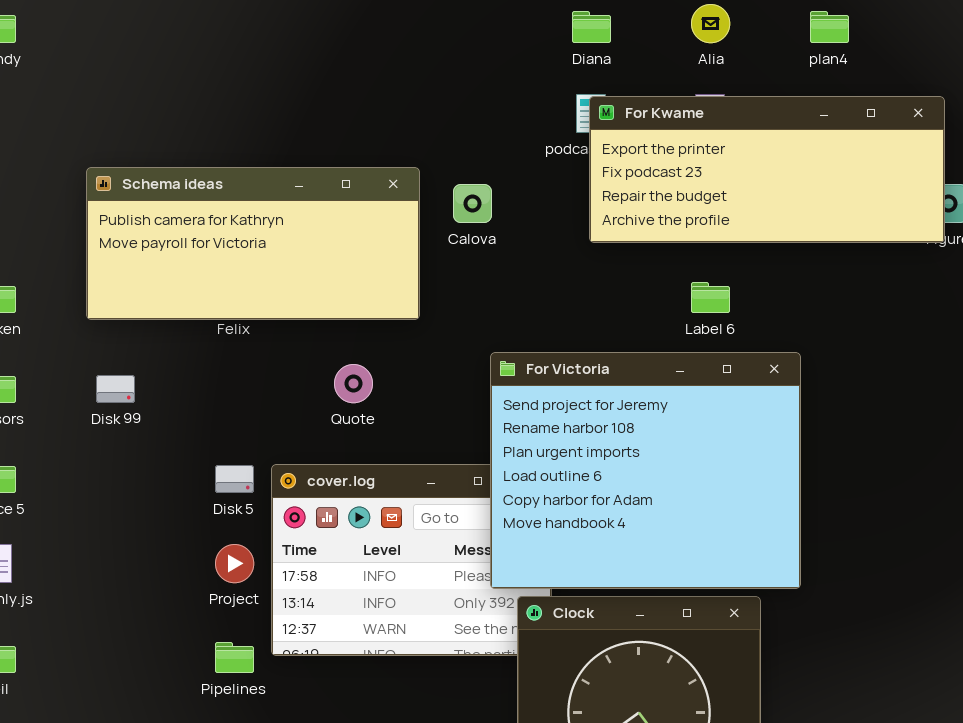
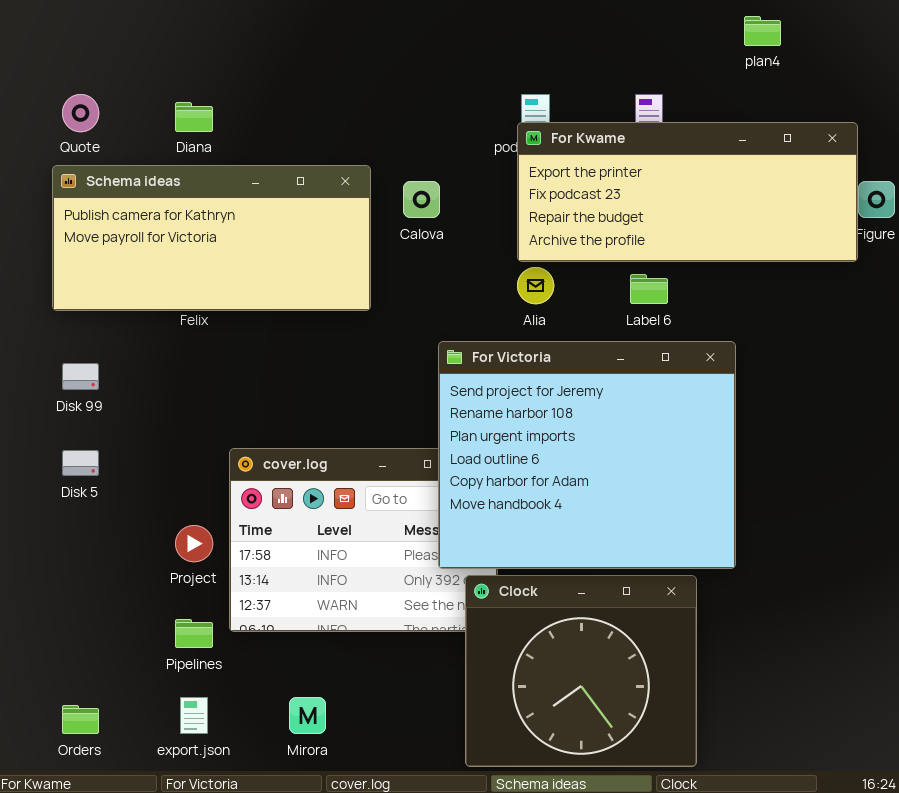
Alia: [691,4,730,43] -> [517,267,554,304], moved
Diana: [572,11,611,43] -> [175,102,213,132], moved
For Kwame: [589,96,945,243] -> [517,122,858,262], moved
Quote: [334,364,373,403] -> [62,94,99,132], moved
Disk 5: [215,465,254,493] -> [62,450,99,476], moved

